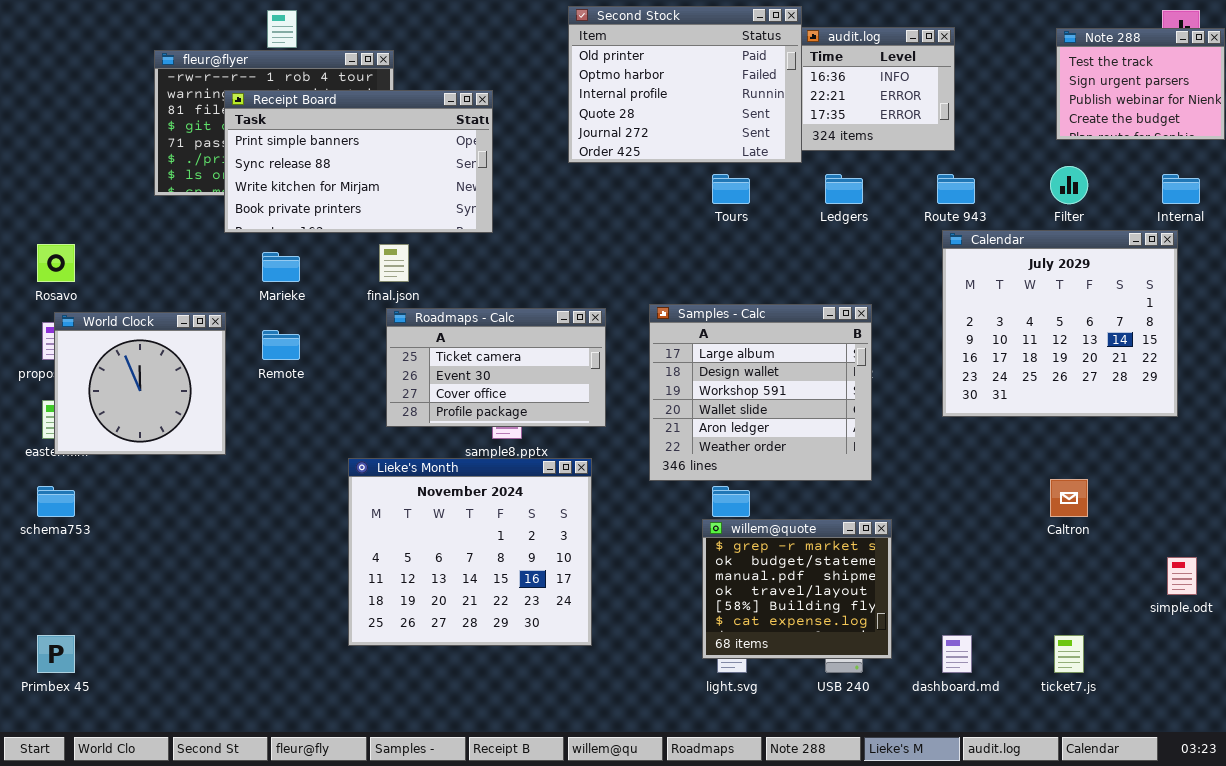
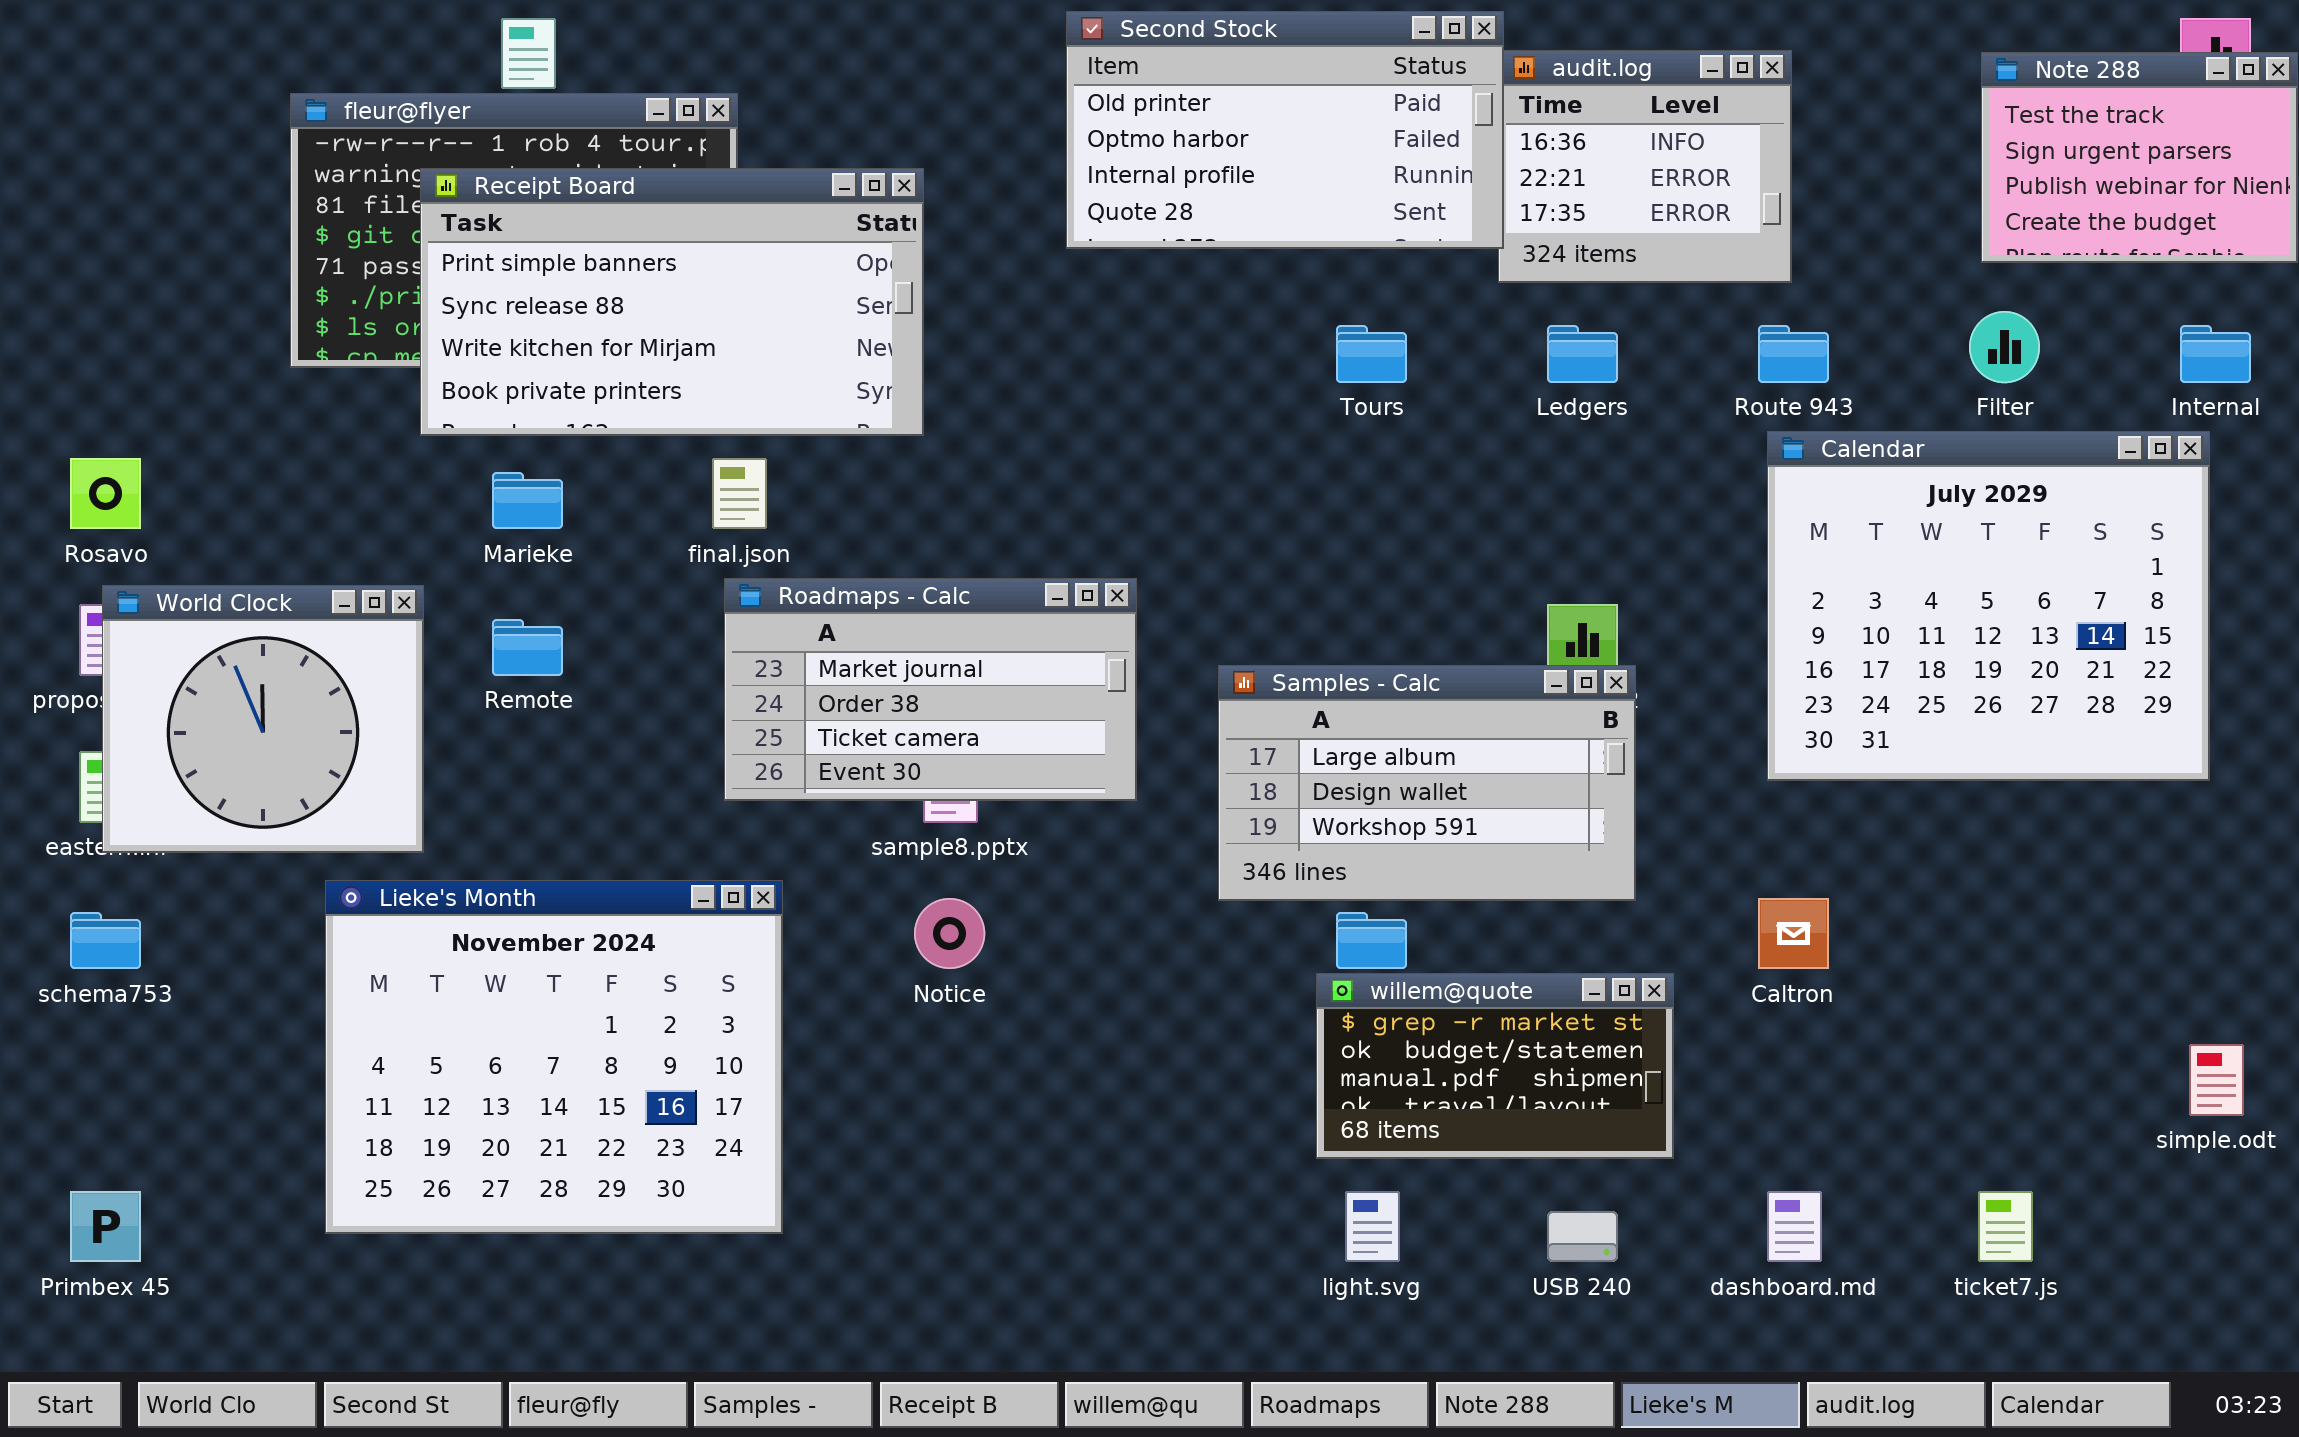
Second Stock: [568,6,802,163] -> [1066,11,1504,249], resized
Samples - Calc: [649,304,872,481] -> [1218,665,1636,901], resized
Roadmaps - Calc: [386,308,606,427] -> [724,578,1137,801], scrolled up 2 rows
Lieke's Month: [348,458,592,646] -> [325,880,783,1234], moved
Caltron: [1050,479,1088,517] -> [1758,898,1829,969], moved
willem@quote: [702,519,892,659] -> [1316,973,1674,1159], resized

